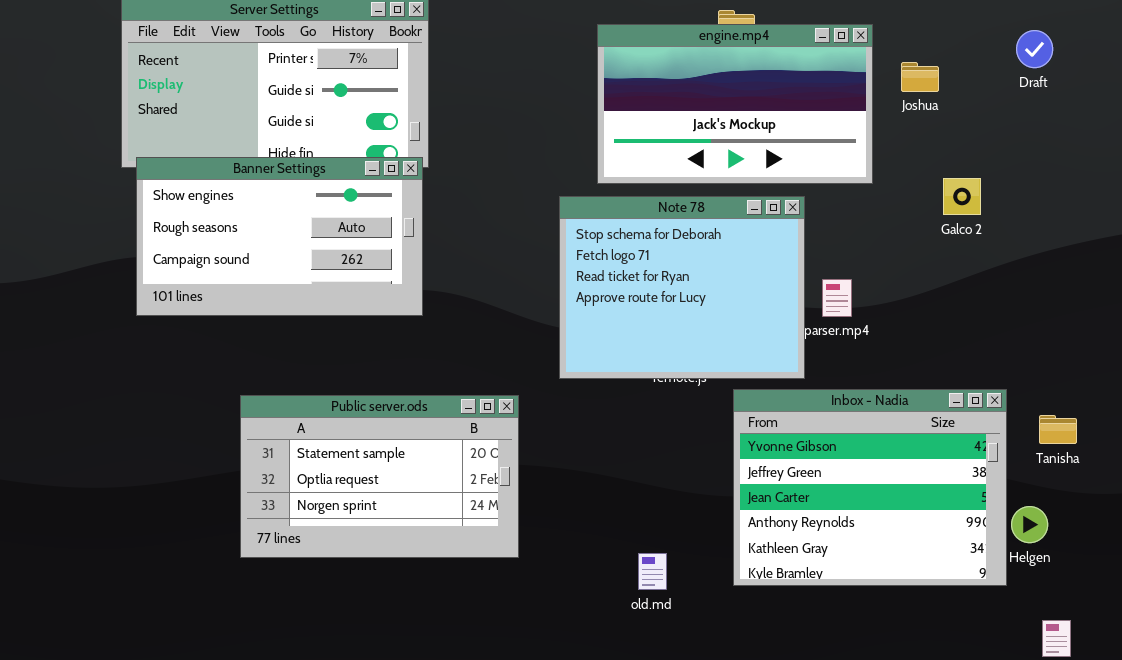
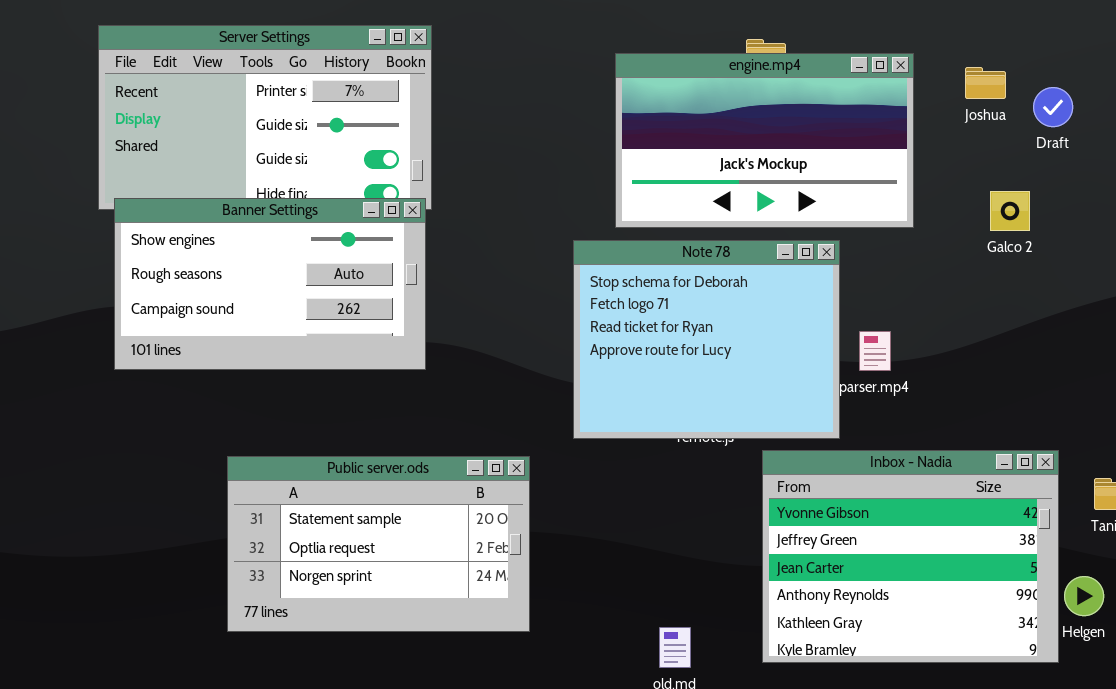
Draft: [1016,30,1053,68] -> [1033,87,1073,127], moved
Joshua: [901,62,939,92] -> [965,67,1006,99], moved
Galco 2: [943,178,981,215] -> [990,191,1030,231], moved

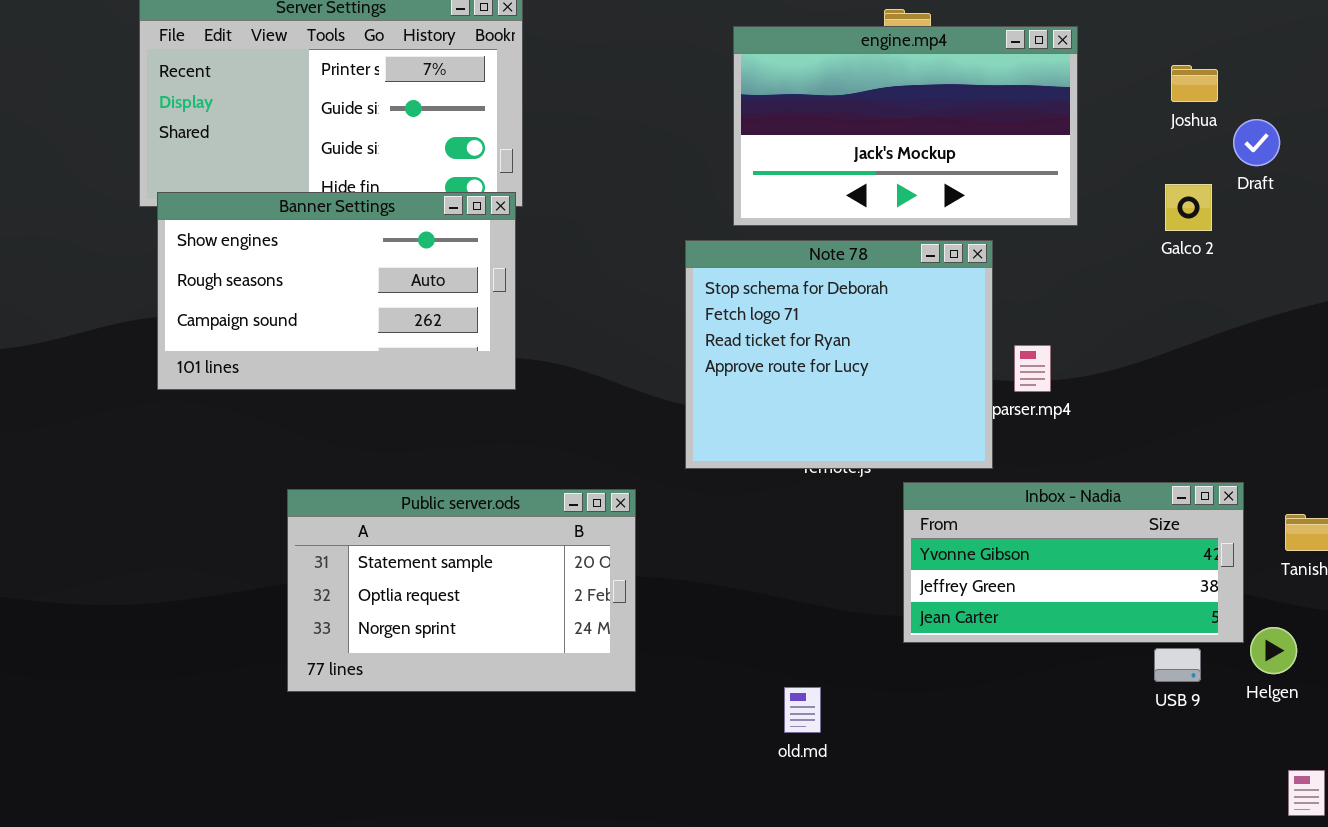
Joshua: [965,67,1006,99] -> [1171,65,1218,102], moved
Draft: [1033,87,1073,127] -> [1233,119,1280,166], moved
Inbox - Nadia: [762,450,1059,663] -> [903,482,1244,643], resized

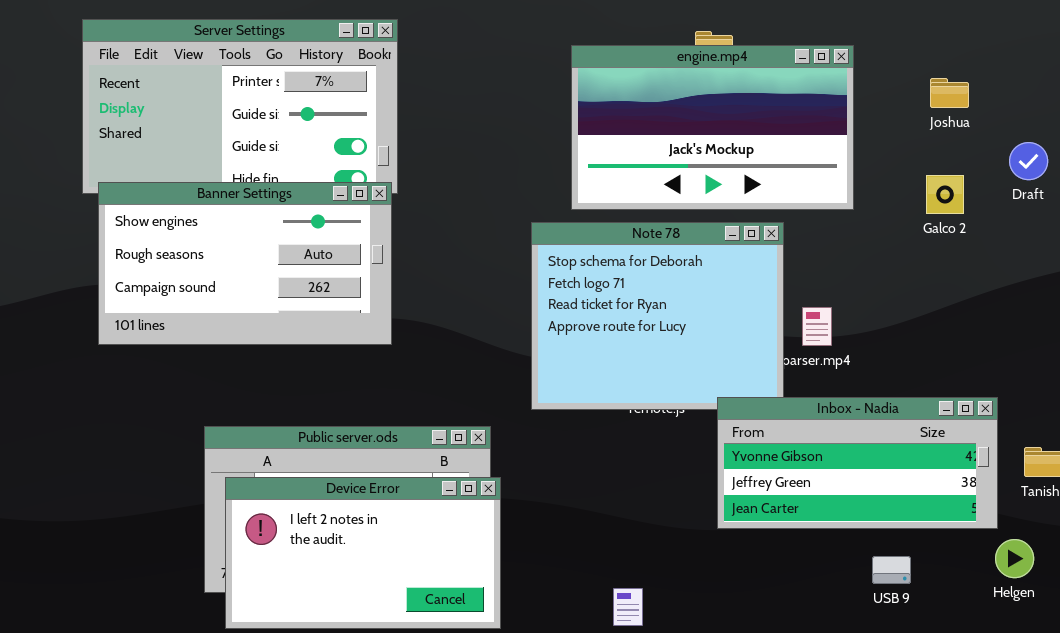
Draft: [1233,119,1280,166] -> [1009,142,1048,180], moved
Inbox - Nadia: [903,482,1244,643] -> [717,397,998,529], moved
Device Error: none -> [225,477,501,629], opened
USB 9: [1154,648,1201,682] -> [872,556,911,584], moved

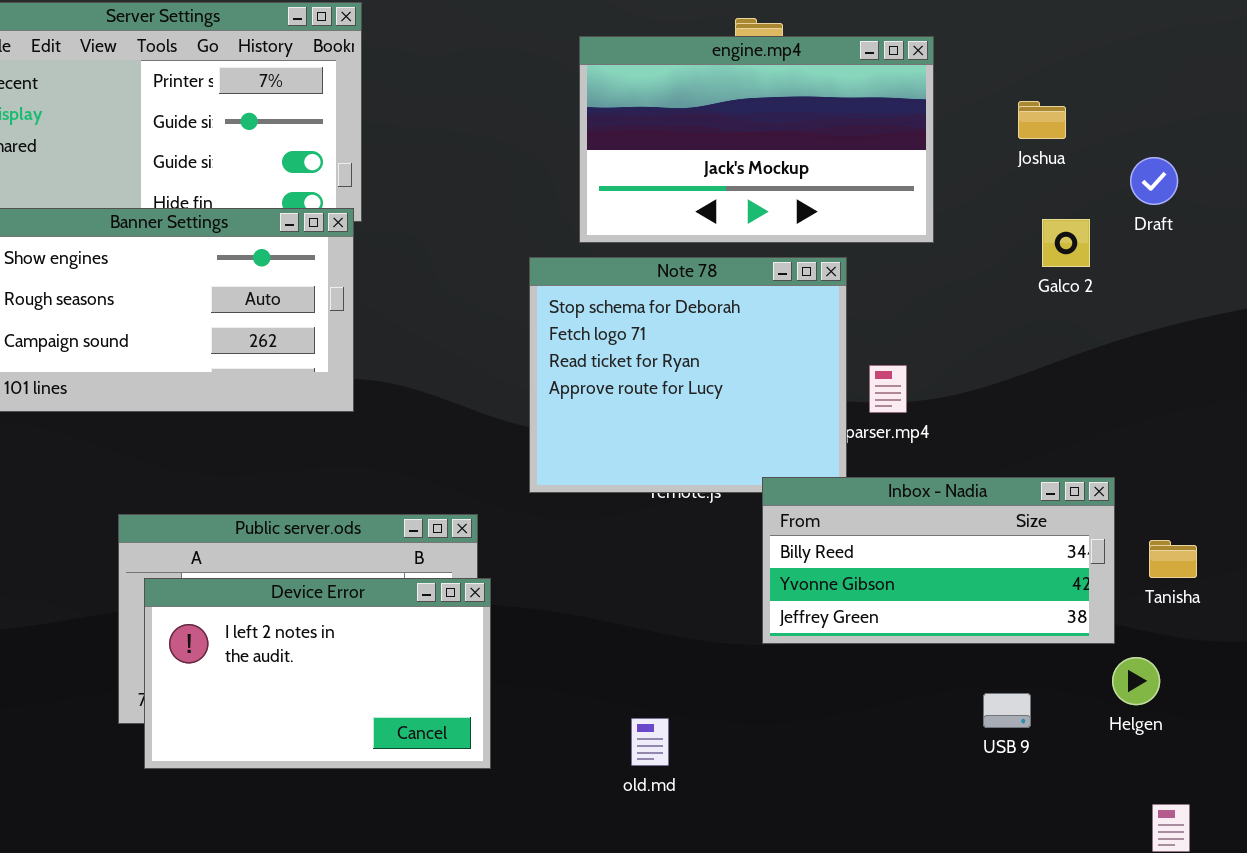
Joshua: [930,78,969,108] -> [1018,101,1066,139], moved
Galco 2: [926,175,964,214] -> [1042,219,1090,267], moved
Inbox - Nadia: [717,397,998,529] -> [762,477,1115,644], scrolled up 1 row
USB 9: [872,556,911,584] -> [983,693,1031,728], moved

